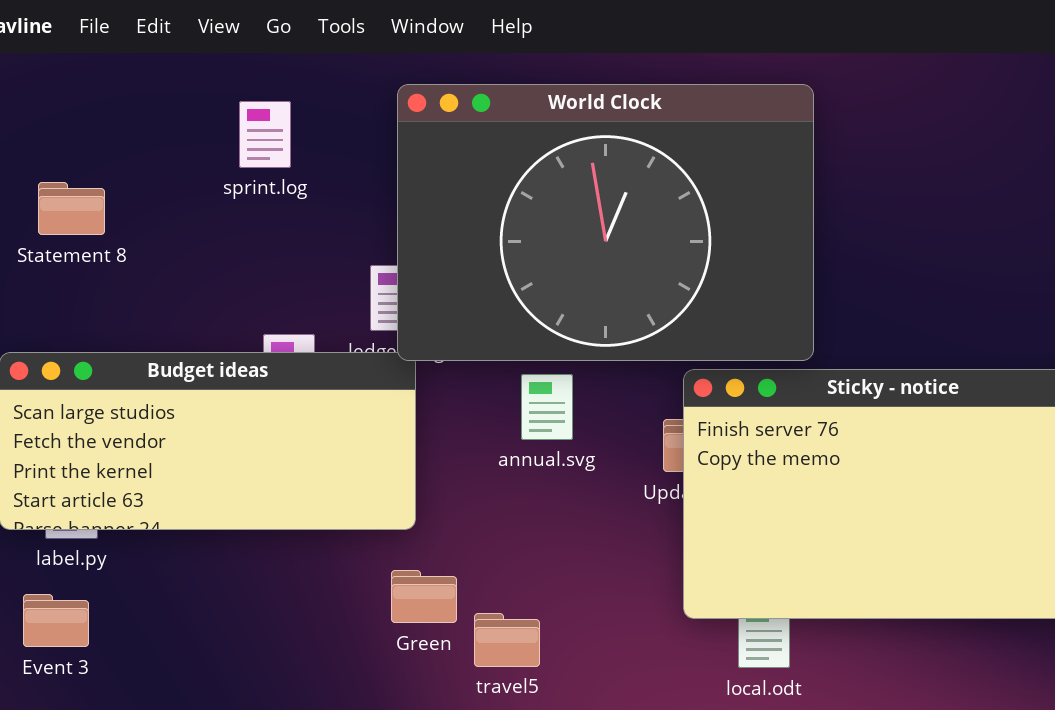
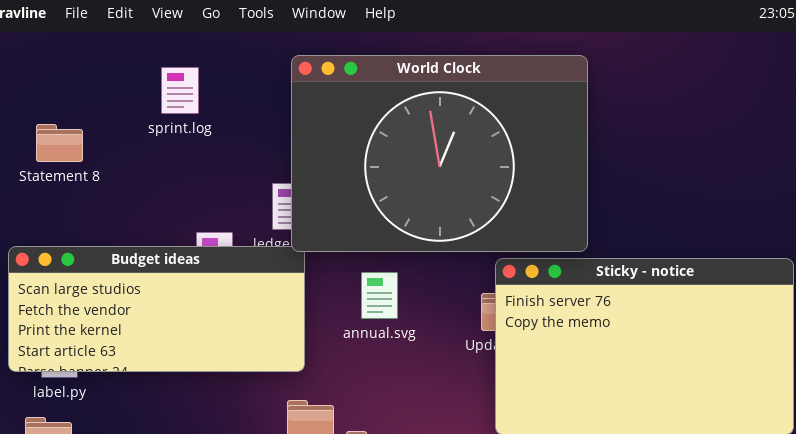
sprint.log: [239,101,291,168] -> [161,67,199,114], moved
annual.svg: [521,374,573,440] -> [361,272,398,319], moved

